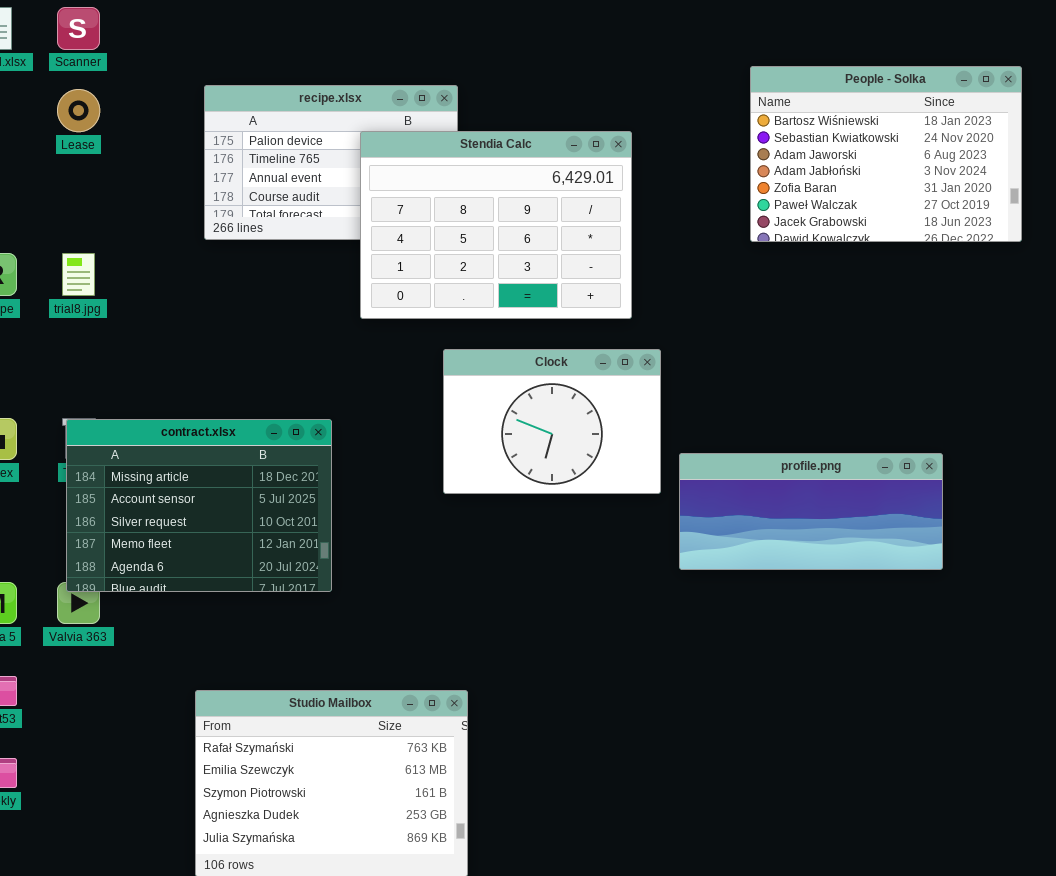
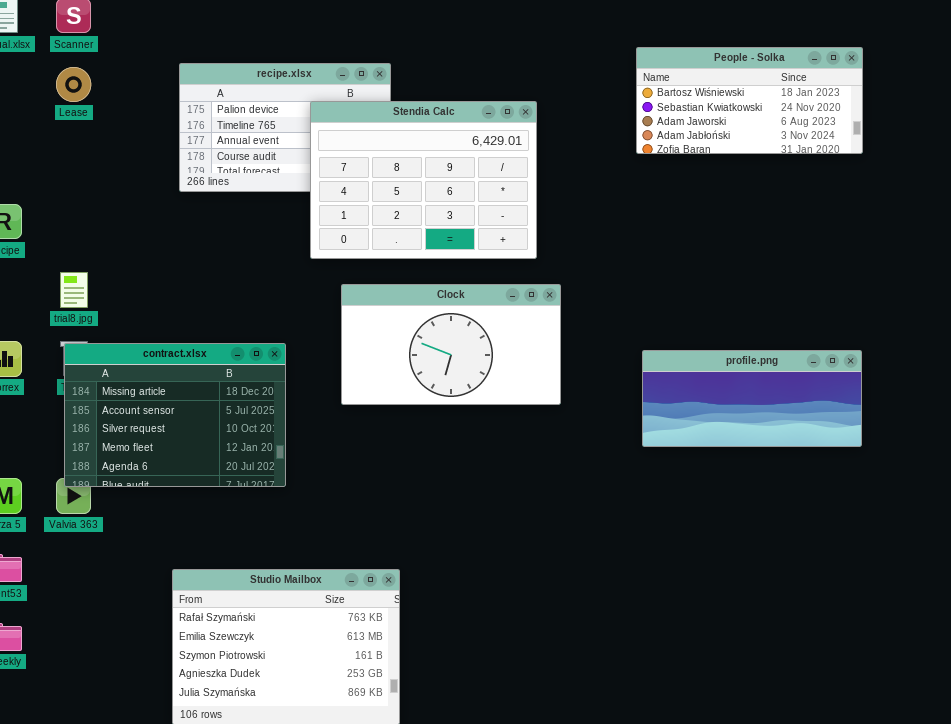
People - Solka: [750,66,1022,242] -> [636,47,863,154], resized
trial8.jpg: [62,253,95,296] -> [60,272,88,308], moved
Clock: [443,349,661,494] -> [341,284,561,405], resized
profile.png: [679,453,943,570] -> [642,350,862,447], moved

